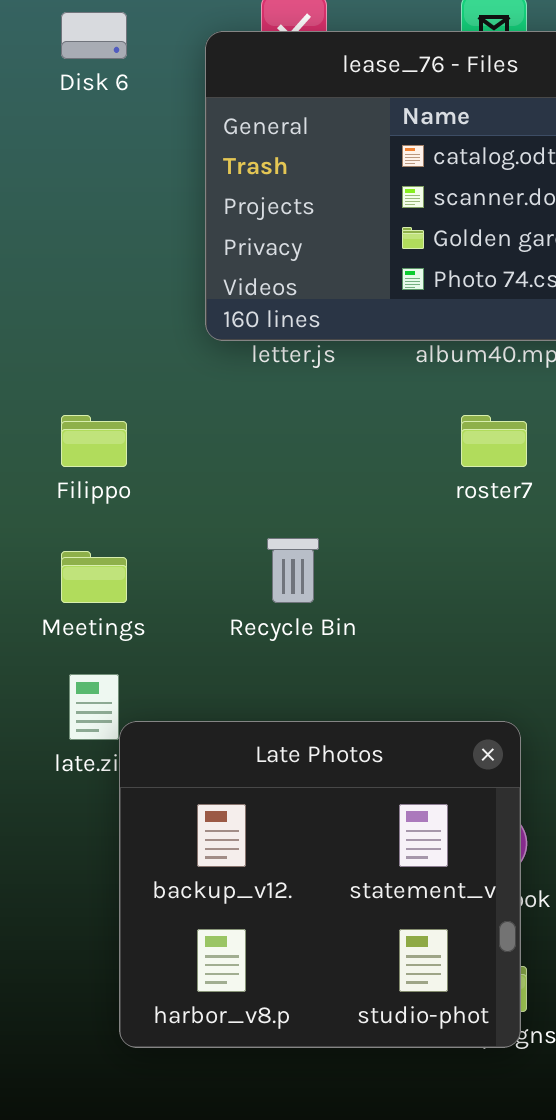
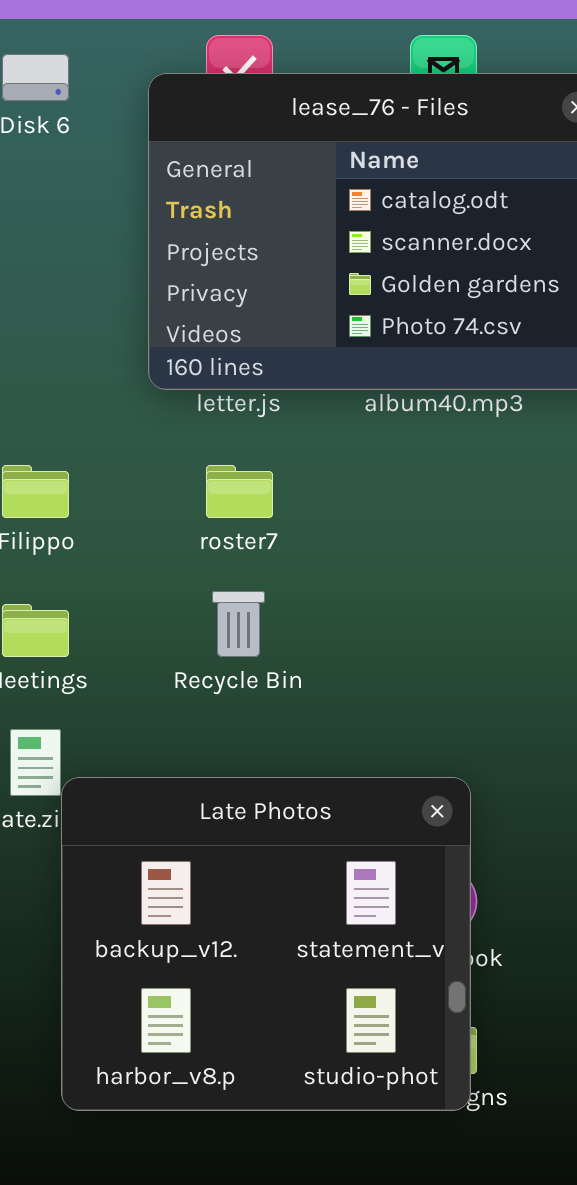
roster7: [461,415,527,467] -> [206,465,273,518], moved

